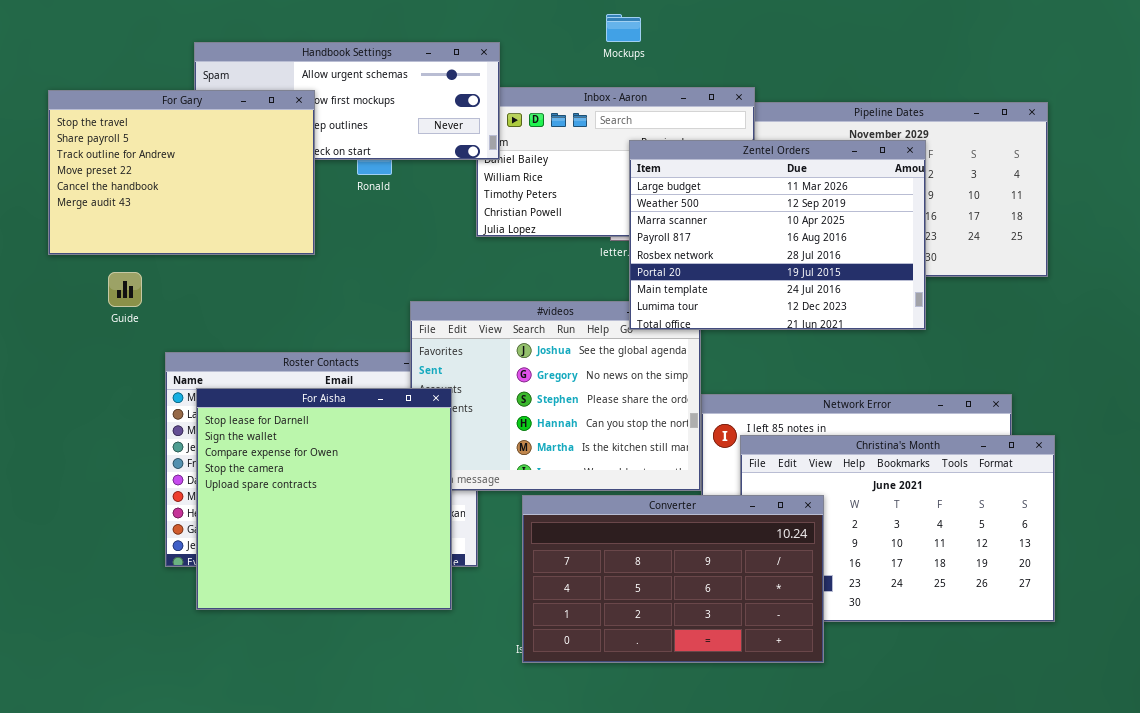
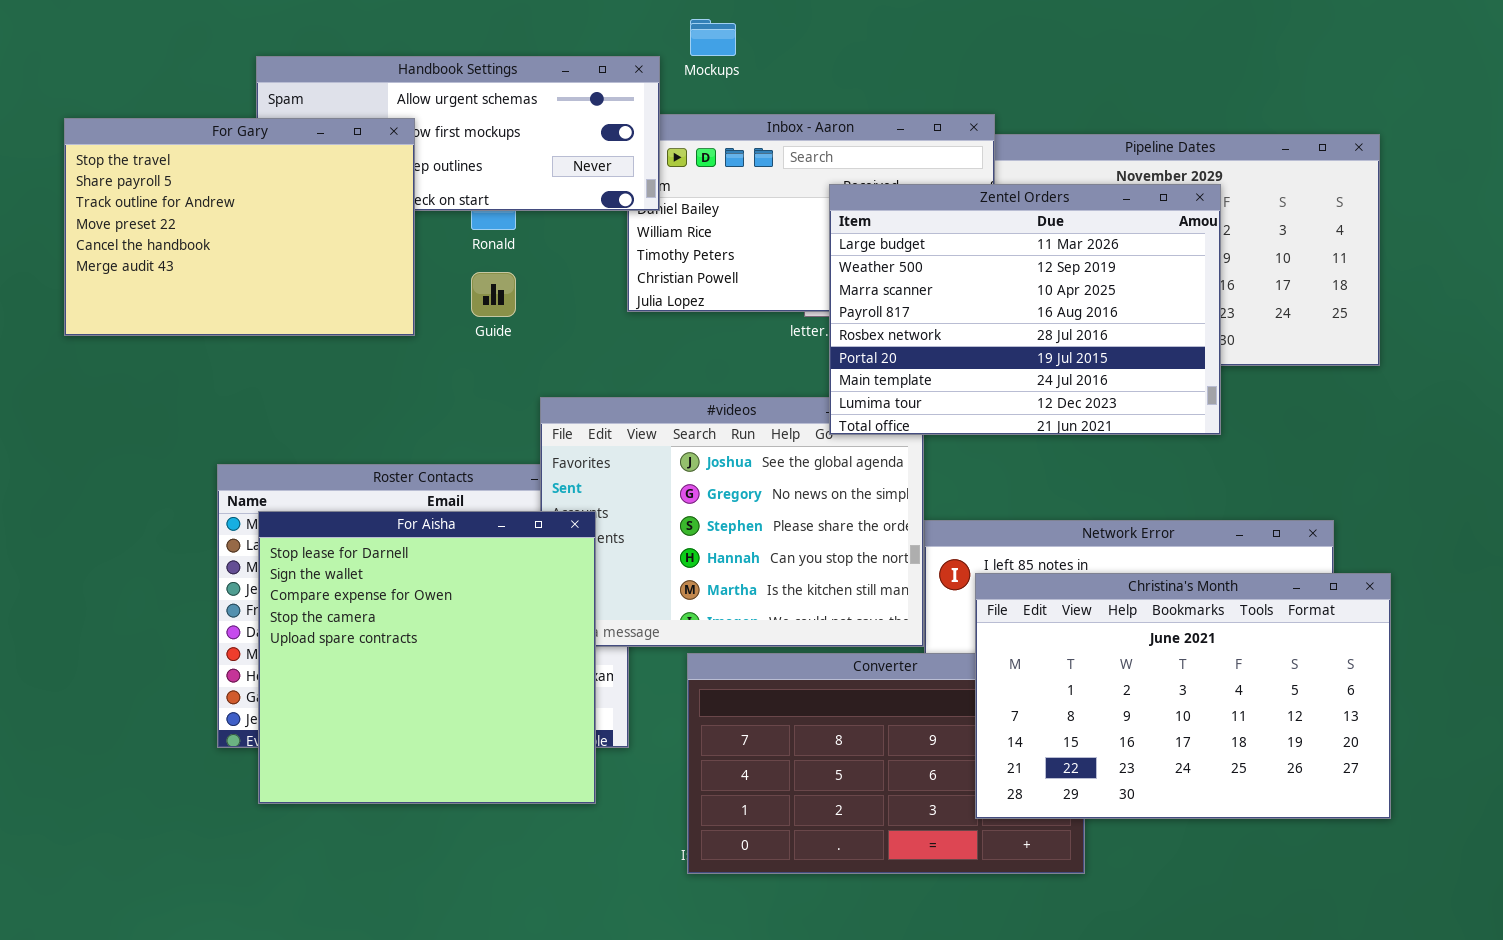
Mockups: [606,14,641,42] -> [690,19,736,56], moved
Guide: [108,272,142,307] -> [471,272,516,317], moved
Christina's Month: [740,435,1055,622] -> [975,573,1391,819], raised

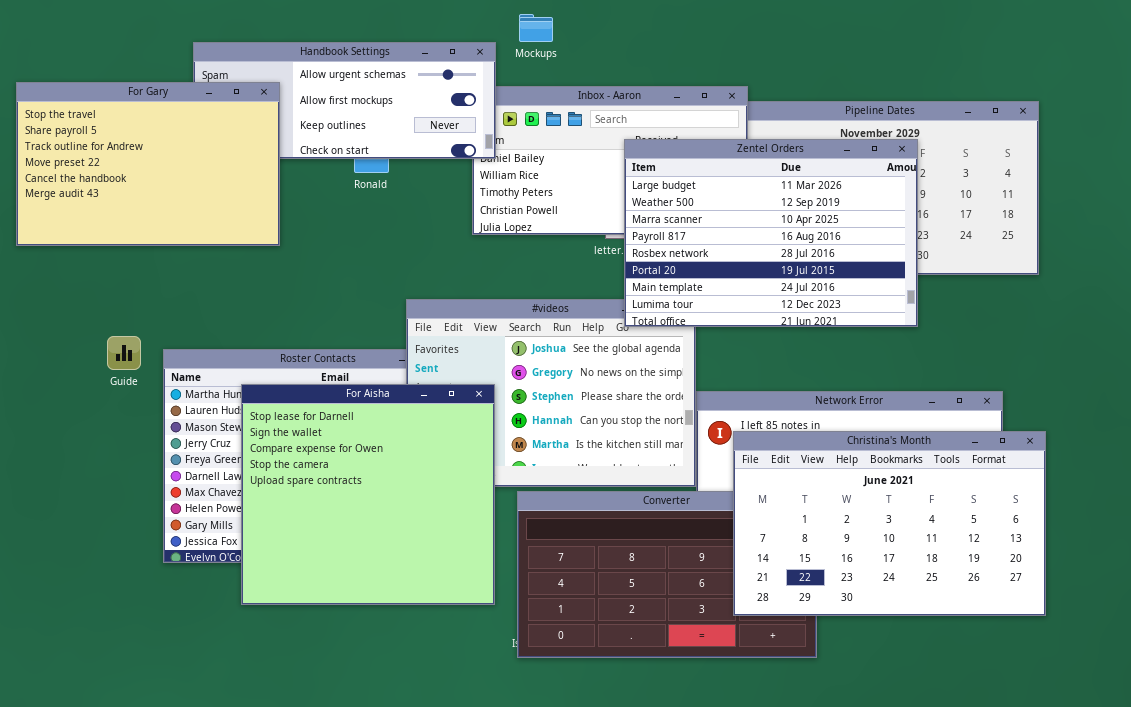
For Gary: [64,118,415,336] -> [16,82,280,246], moved
Guide: [471,272,516,317] -> [107,336,141,370], moved
For Aisha: [258,511,596,804] -> [241,384,495,605], moved

